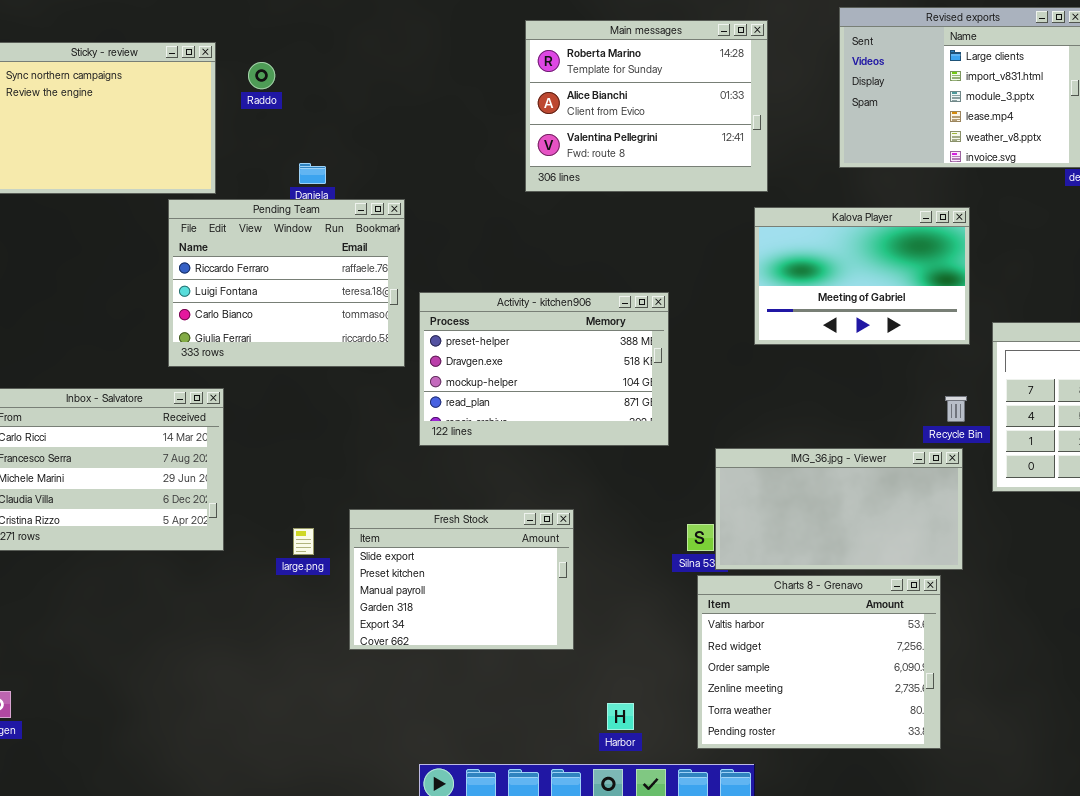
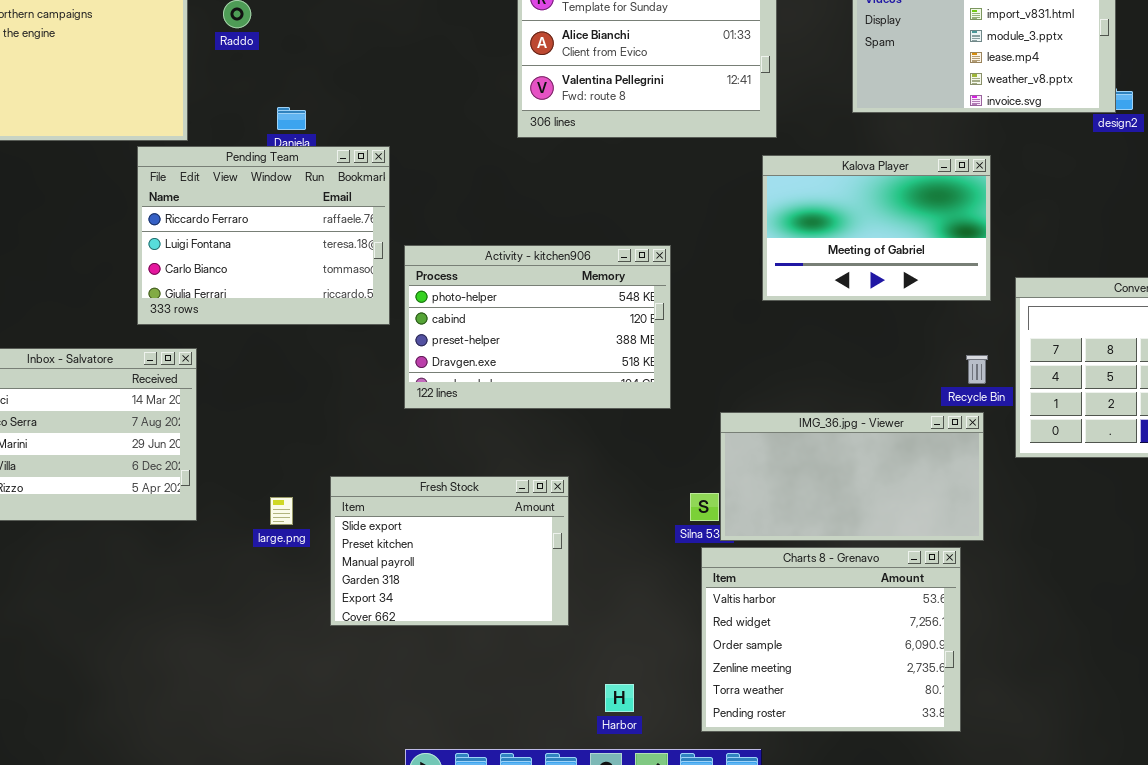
Activity - kitchen906: [419,292,669,446] -> [404,245,671,409], scrolled up 2 rows

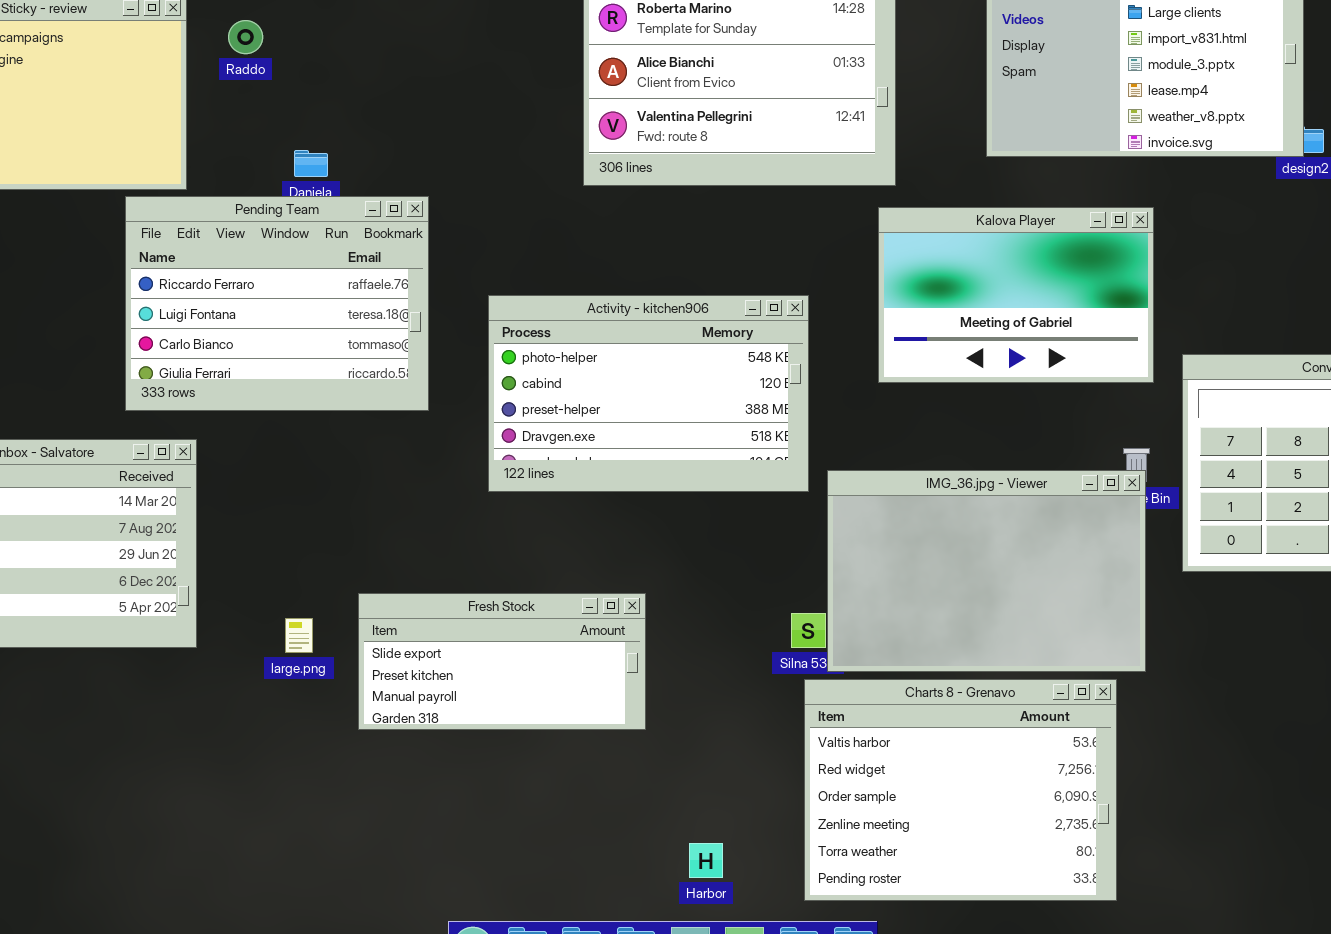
Activity - kitchen906: [404,245,671,409] -> [488,295,809,492], moved
IMG_36.jpg - Viewer: [720,412,984,541] -> [827,470,1146,672], resized
Fresh Stock: [330,476,569,626] -> [358,593,646,730], resized

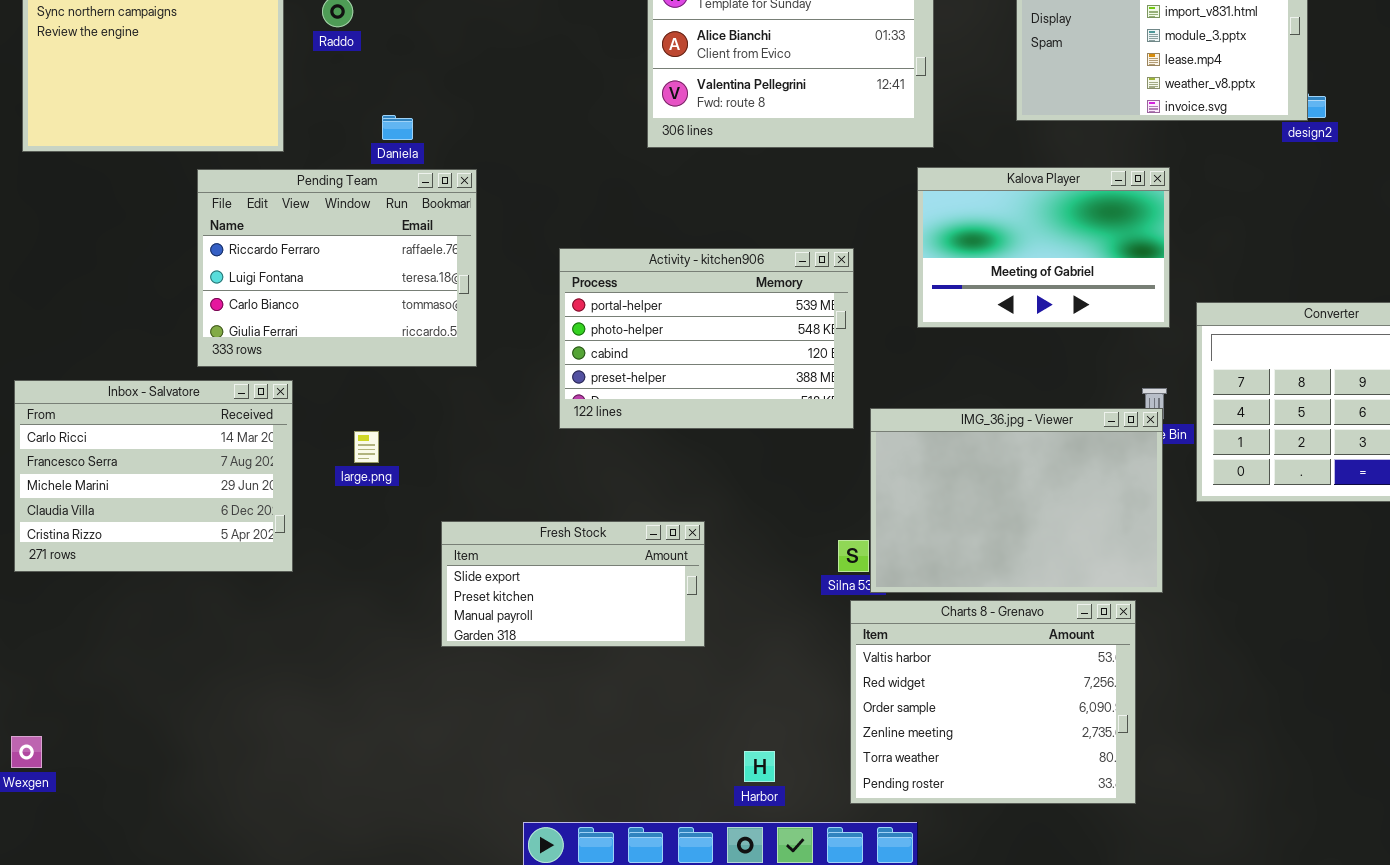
Pending Team: [125,196,429,411] -> [197,169,477,367], moved
Activity - kitchen906: [488,295,809,492] -> [559,248,854,429], scrolled up 1 row
large.png: [285,618,313,653] -> [354,431,379,463], moved

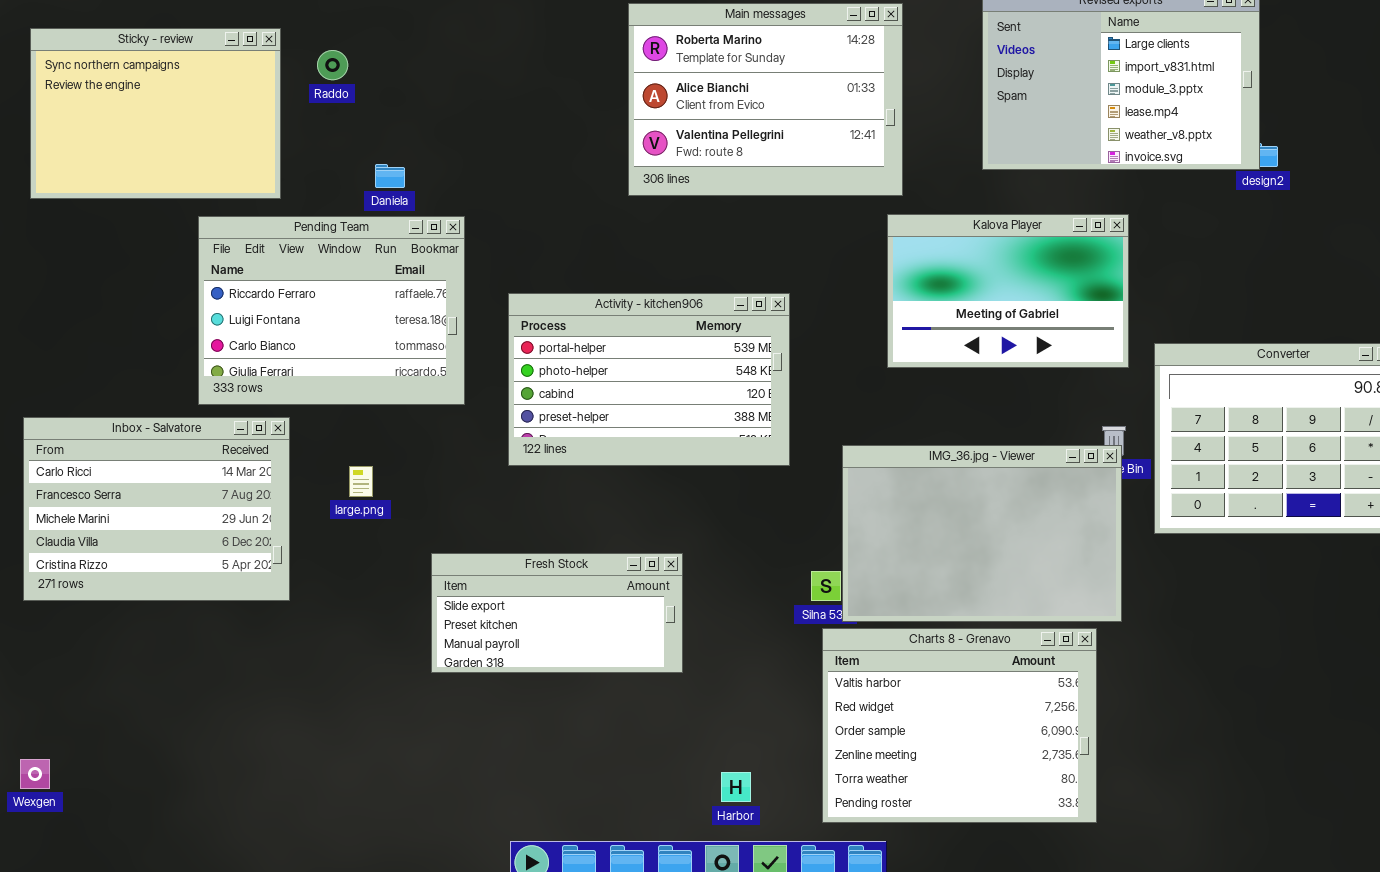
Activity - kitchen906: [559,248,854,429] -> [508,293,790,466], moved

